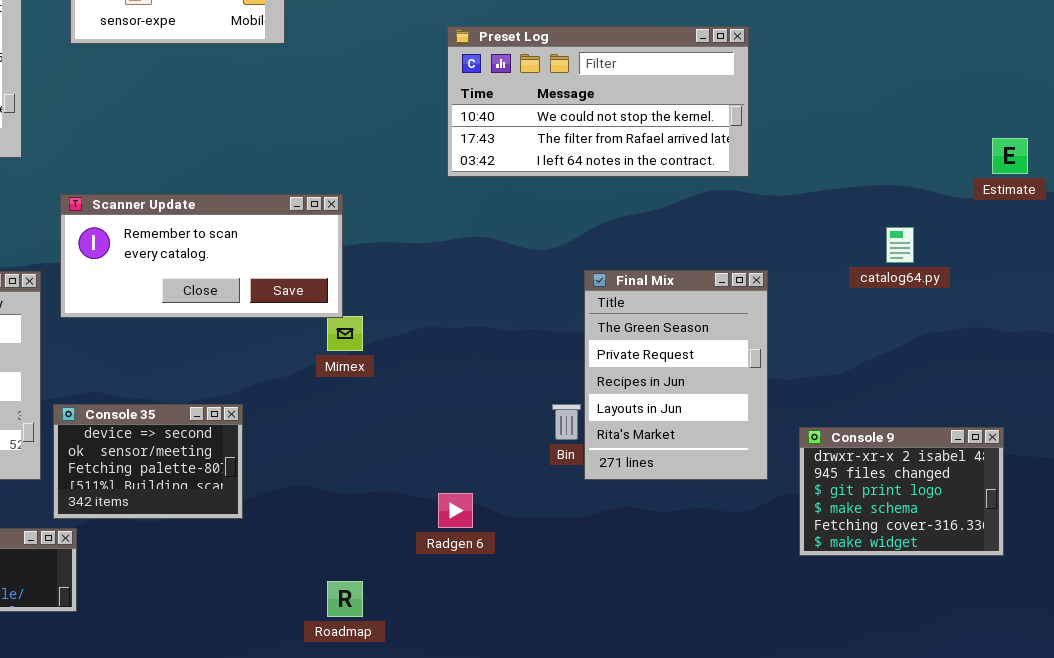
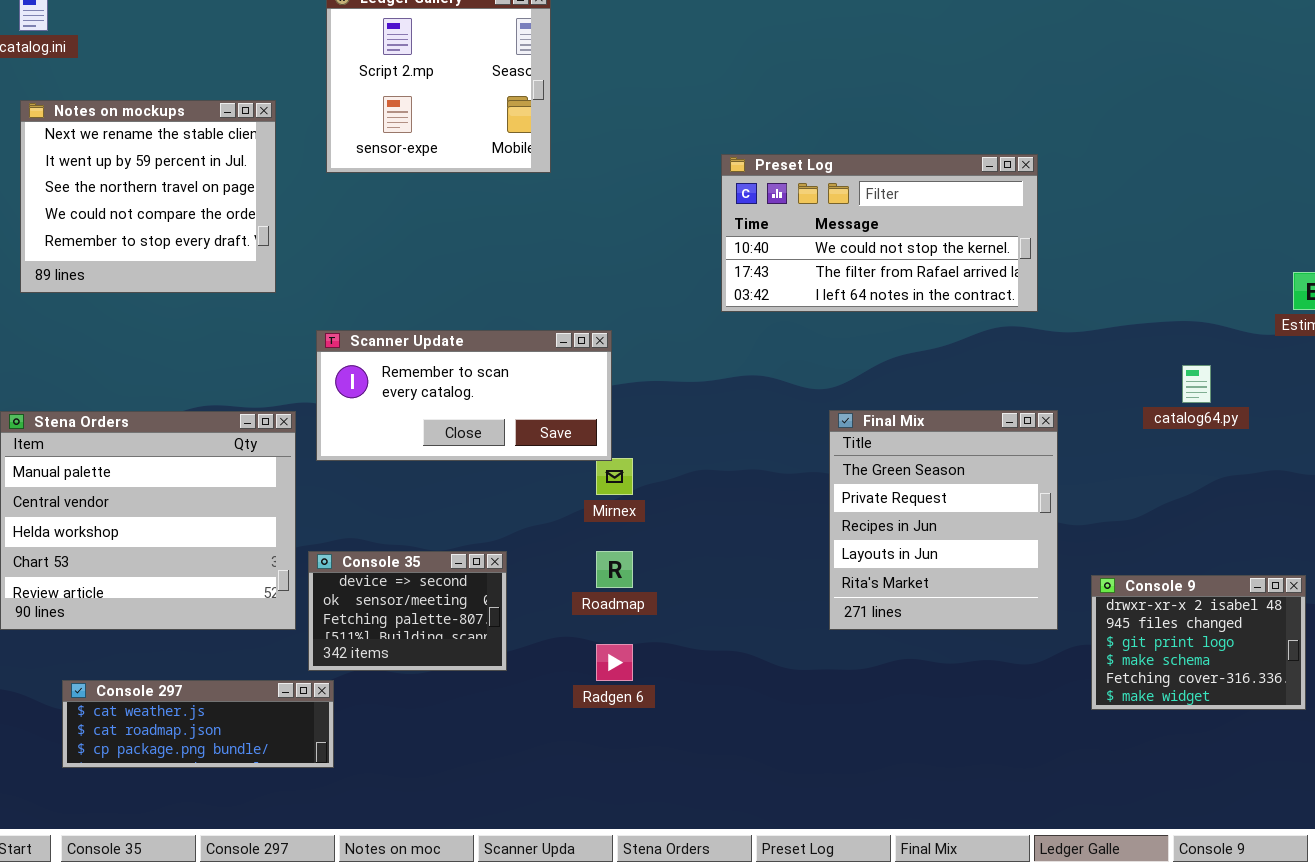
Final Mix: [584,270,768,480] -> [829,410,1058,630], resized
Radgen 6: [438,493,473,528] -> [596,644,633,681], moved
Roadmap: [327,581,363,617] -> [596,551,633,588], moved

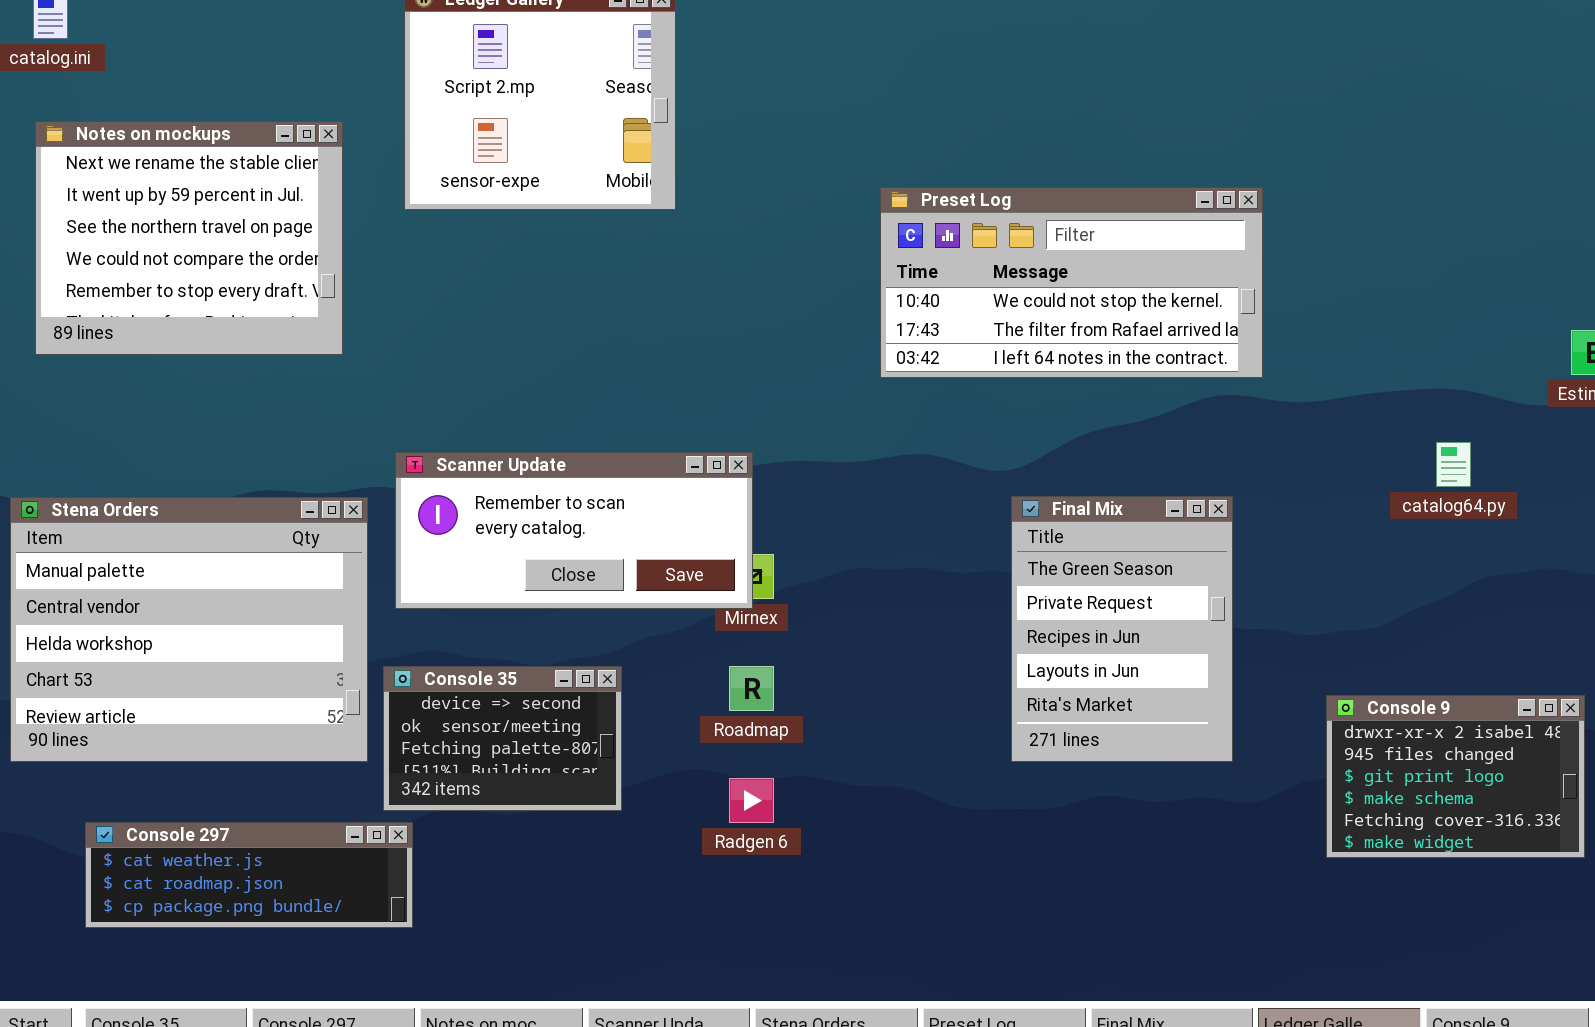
Scanner Update: [316,330,612,461] -> [395,452,753,609], moved
Final Mix: [829,410,1058,630] -> [1011,496,1233,762], resized

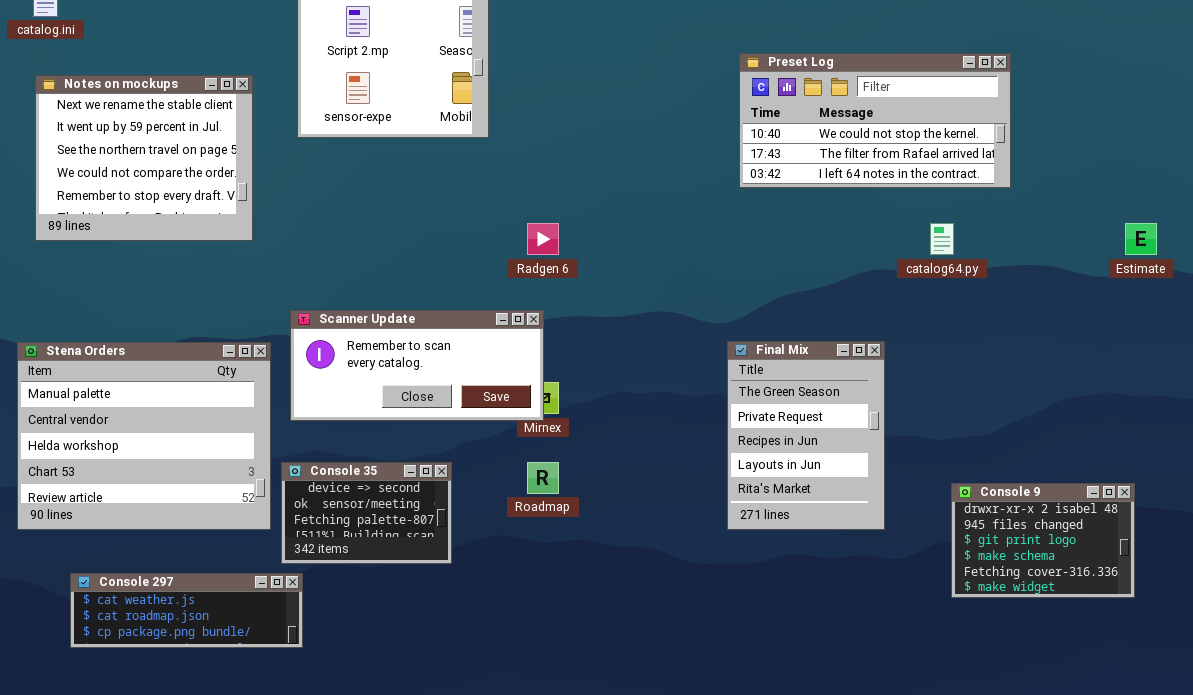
Preset Log: [880,187,1263,378] -> [739,53,1011,188], moved
catalog64.py: [1436,442,1471,487] -> [930,223,954,255], moved
Radgen 6: [729,778,774,823] -> [527,223,559,255], moved

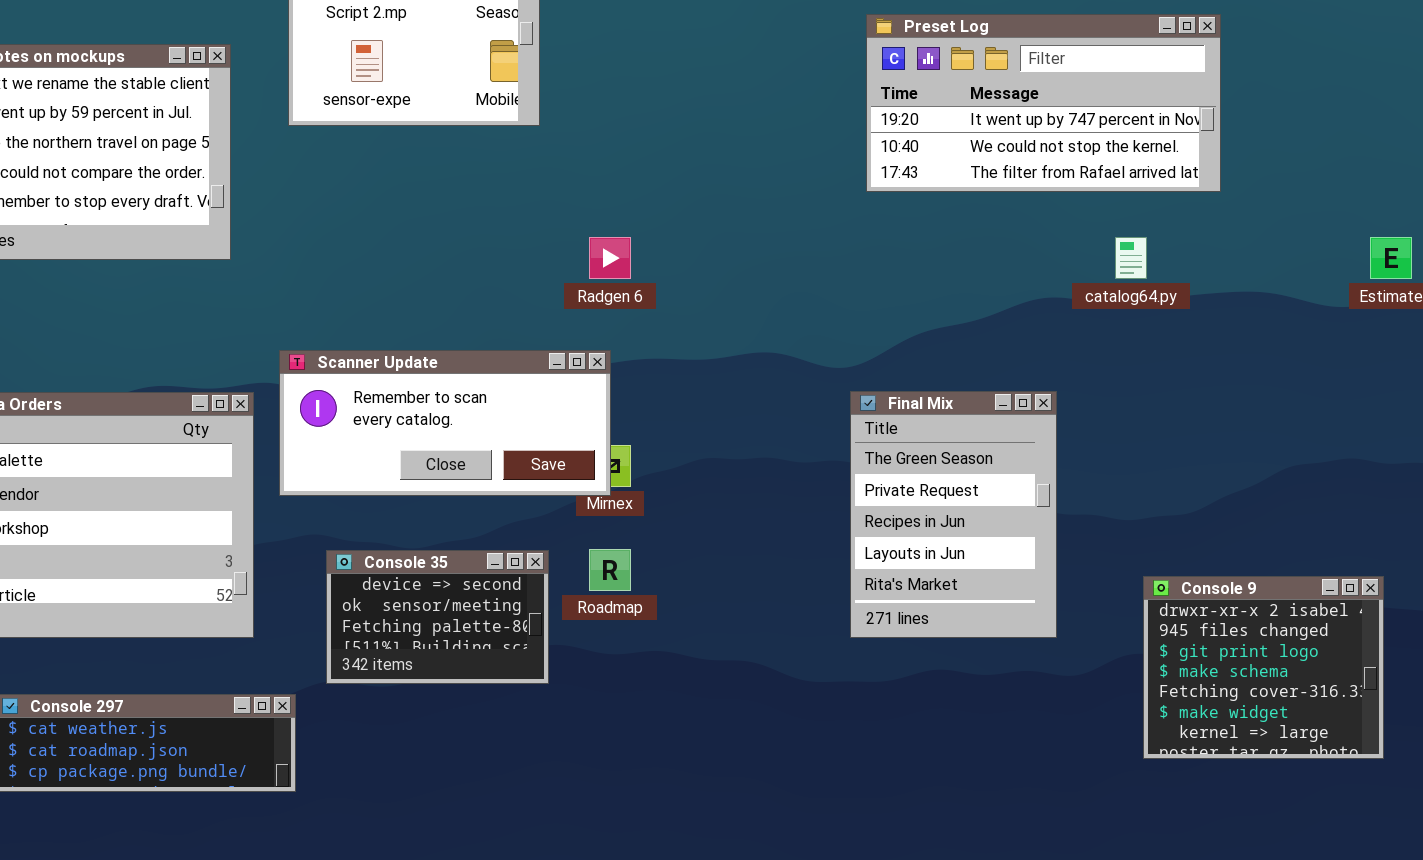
Preset Log: [739,53,1011,188] -> [866,14,1221,192], scrolled up 1 row
Console 35: [281,462,452,564] -> [326,550,549,684], moved
Console 9: [951,483,1135,598] -> [1143,576,1384,759], resized

